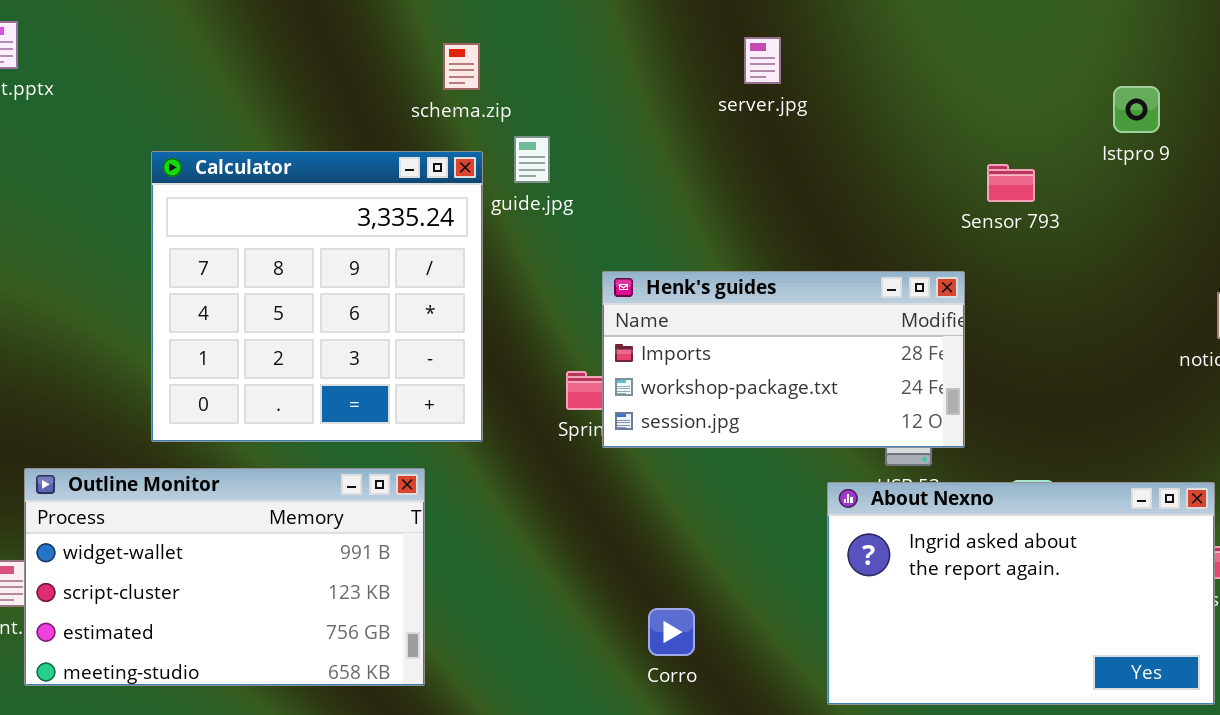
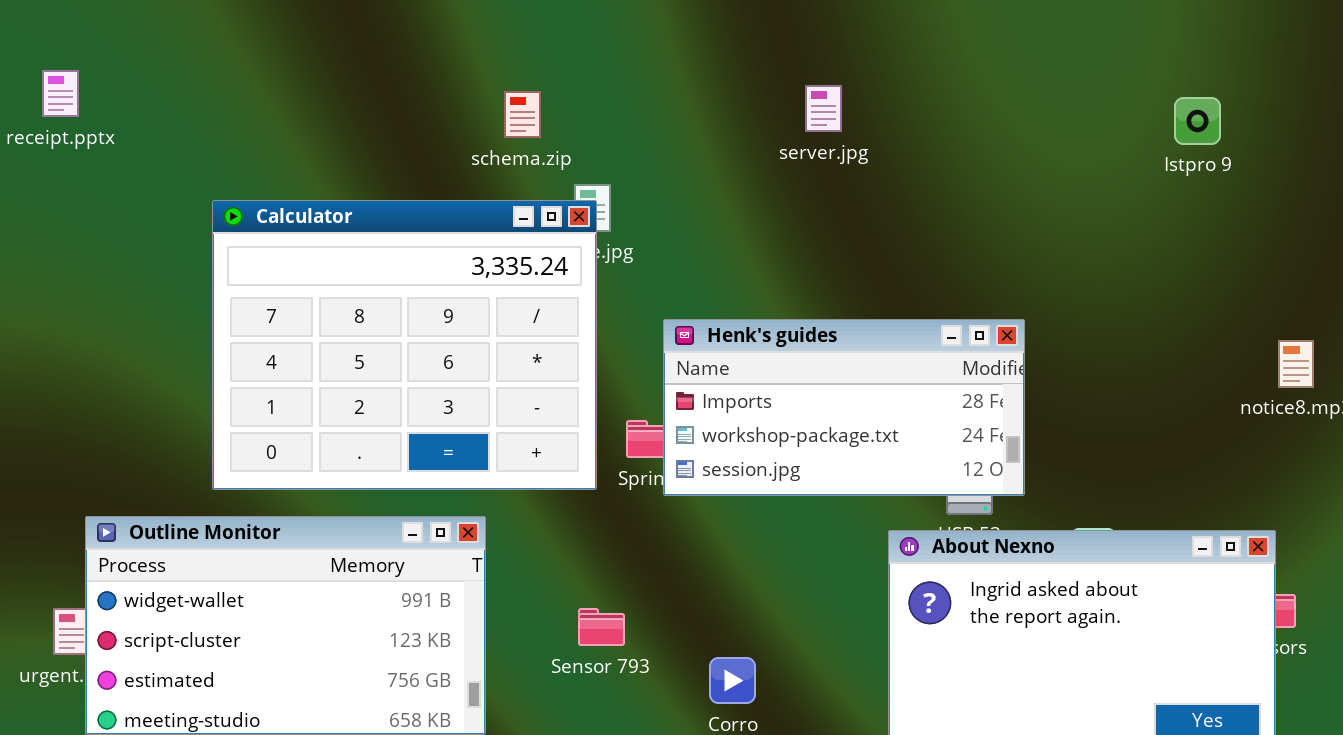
Istpro 9: [1113,86,1160,133] -> [1174,97,1221,145], moved
Calculator: [151,151,483,442] -> [212,200,597,490], resized
Sensor 793: [987,164,1035,202] -> [578,608,625,646], moved

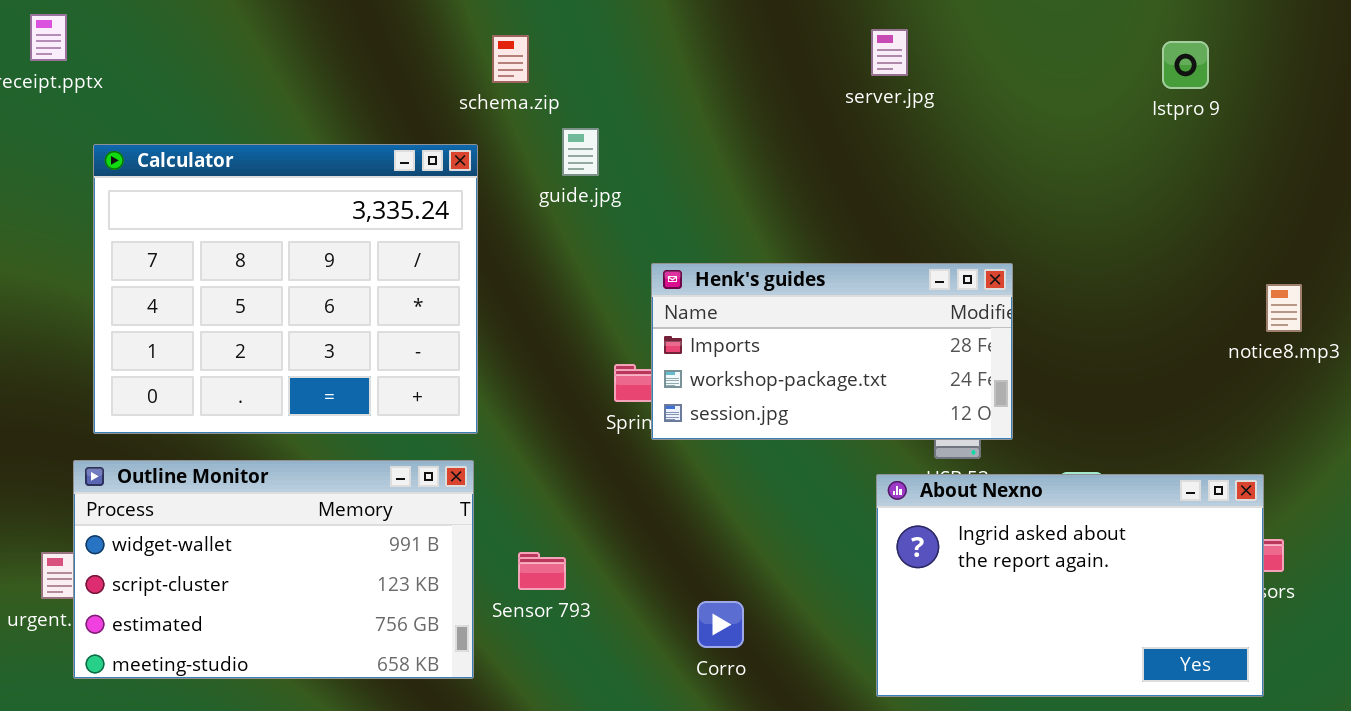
server.jpg: [805,85,842,132] -> [871,29,908,76], moved
Calculator: [212,200,597,490] -> [93,144,478,434], moved
Sensor 793: [578,608,625,646] -> [518,552,566,590], moved

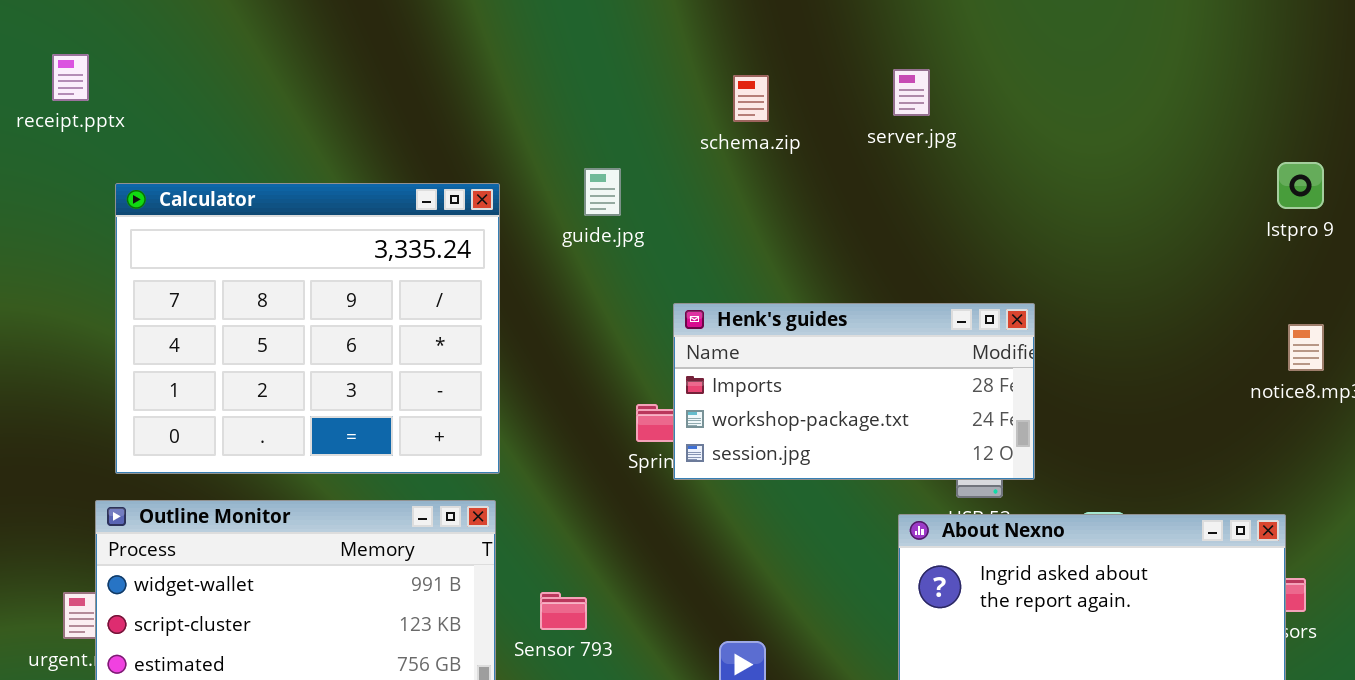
schema.zip: [492,35,529,83] -> [733,75,769,122], moved
Istpro 9: [1162,41,1209,89] -> [1277,162,1324,209], moved

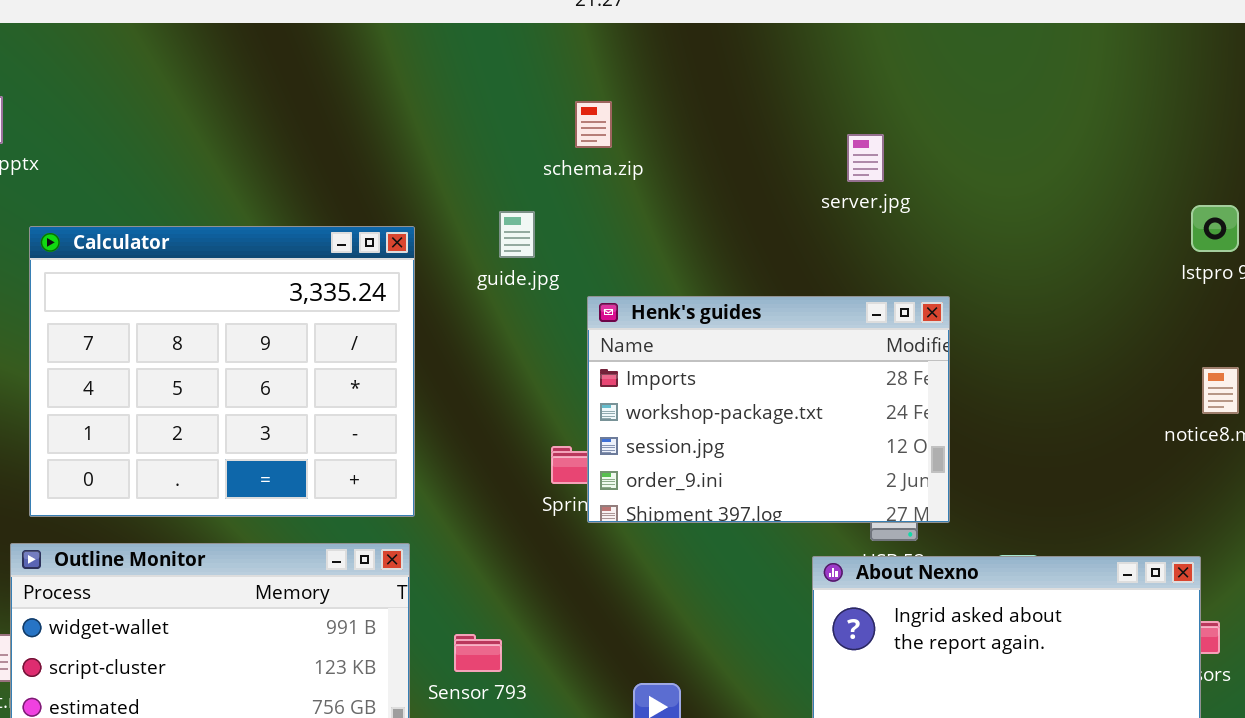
server.jpg: [893,69,930,116] -> [847,134,884,182], moved
schema.zip: [733,75,769,122] -> [575,101,612,148], moved
Henk's guides: [673,303,1035,480] -> [587,296,950,523], resized

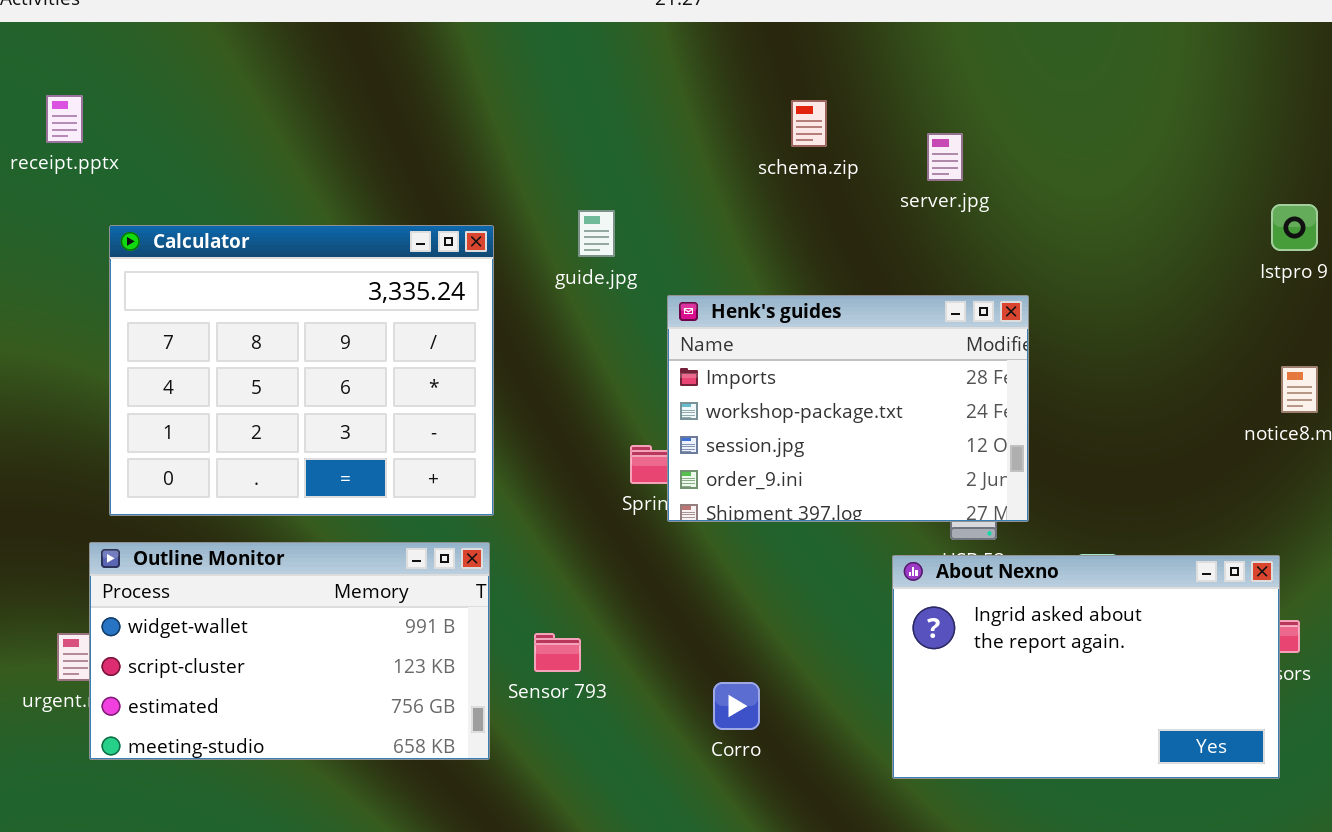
schema.zip: [575,101,612,148] -> [791,100,827,147], moved

